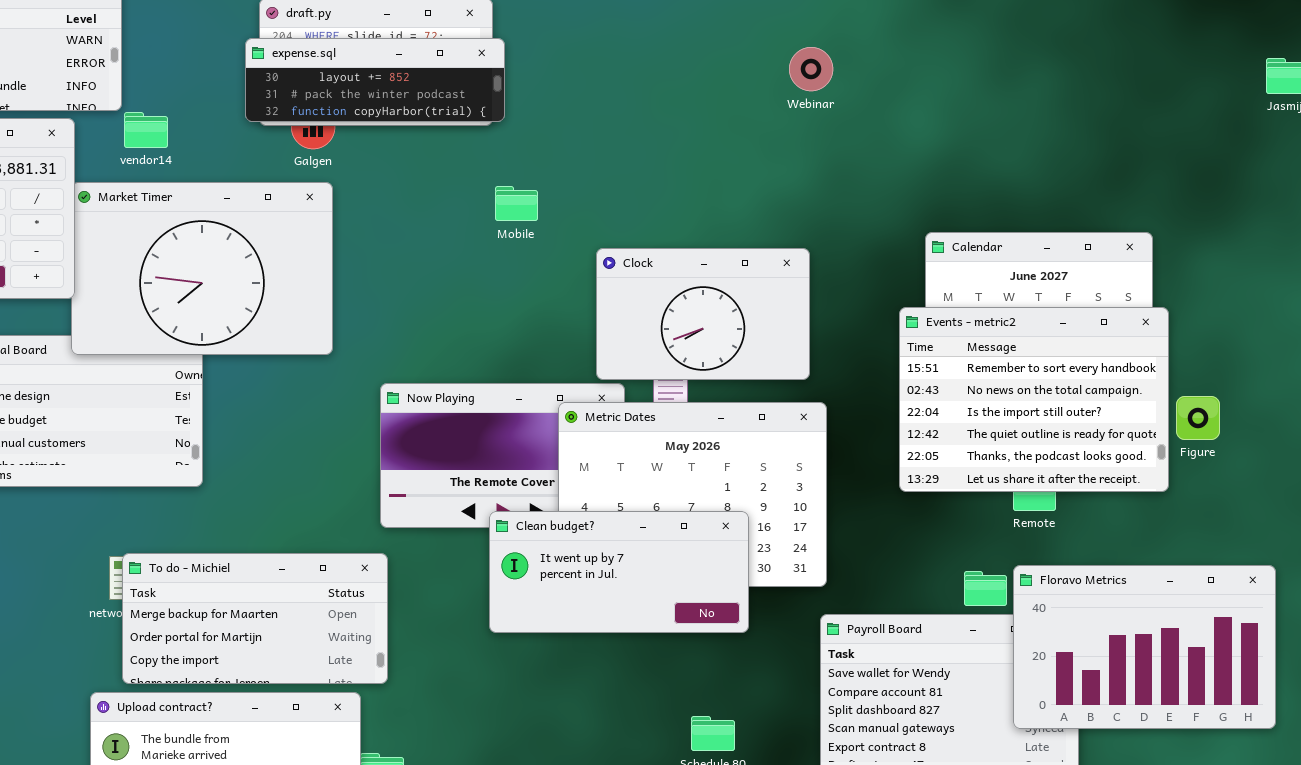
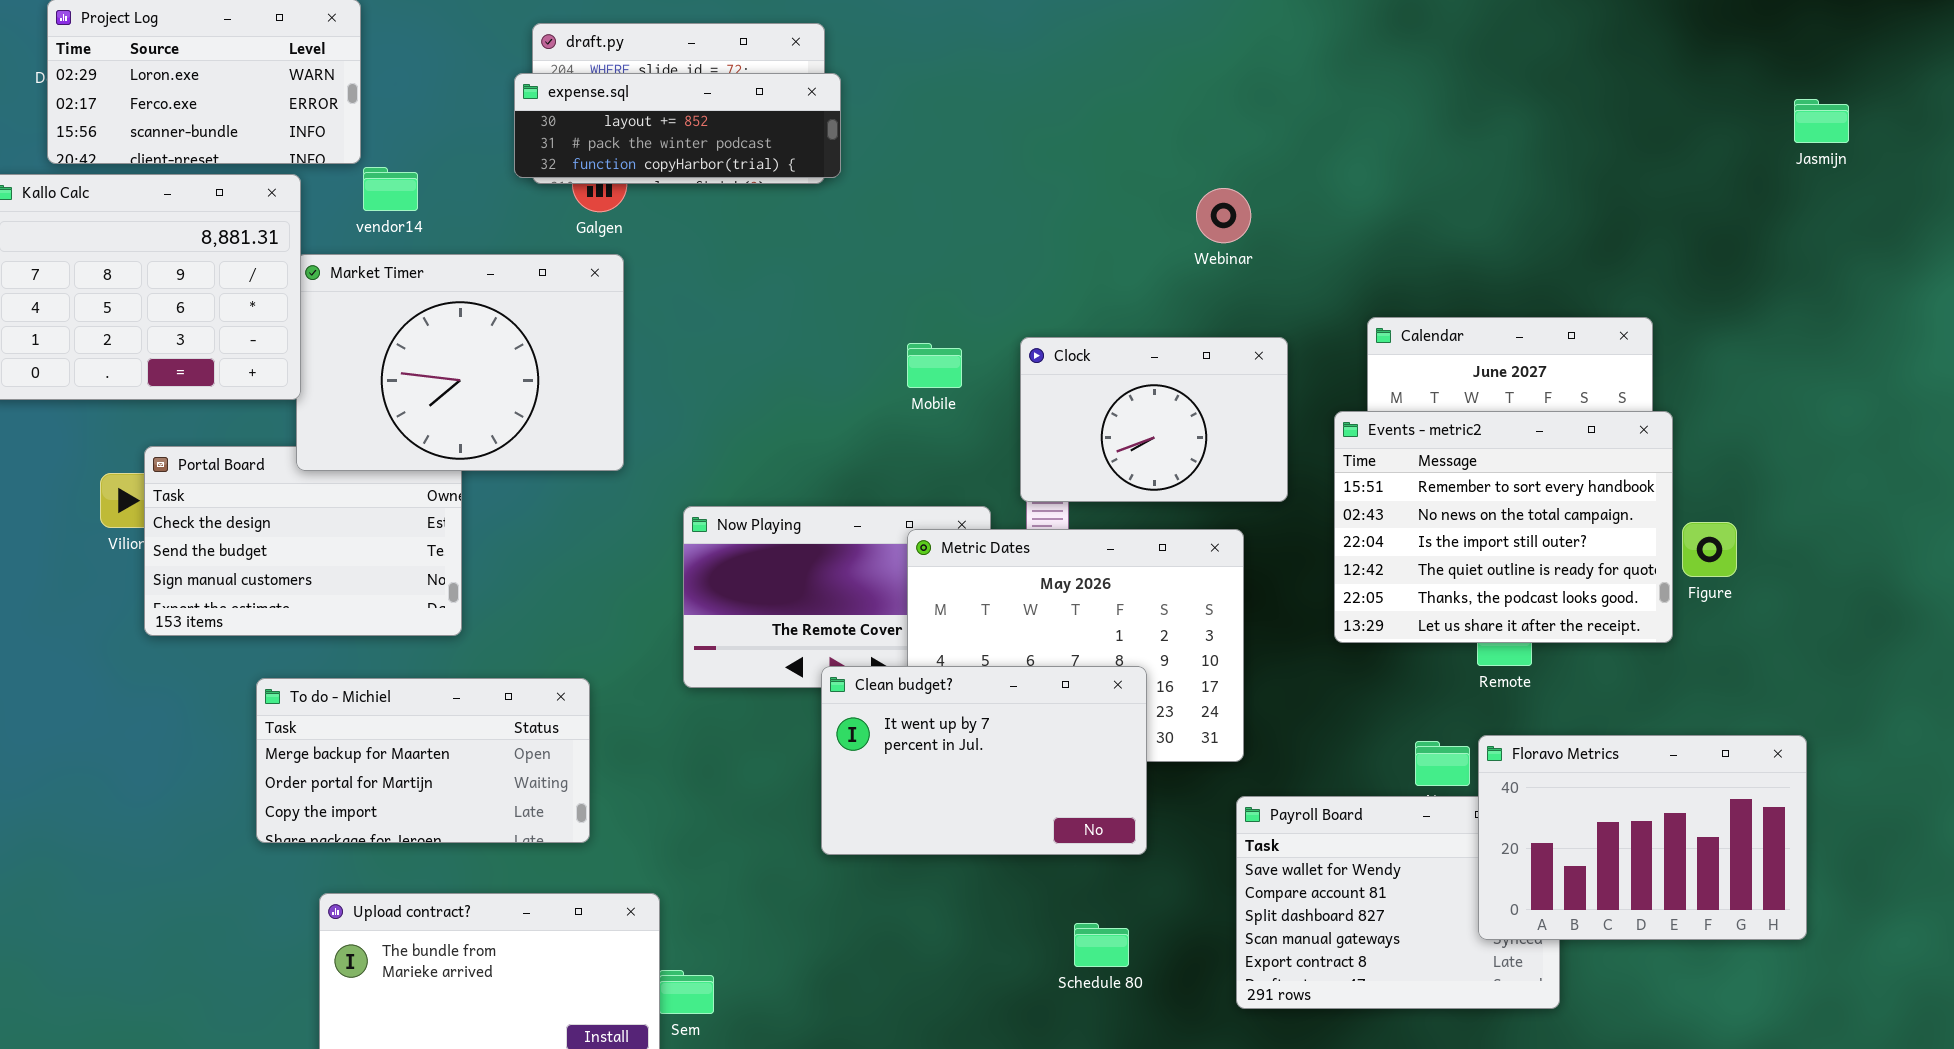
Webinar: [789,47,833,91] -> [1196,188,1251,243], moved
Mobile: [495,186,538,221] -> [907,343,962,388], moved
Clock: [596,248,810,380] -> [1020,337,1288,502], moved
Clean budget?: [489,511,749,633] -> [821,666,1147,855], resized
To do - Michiel: [122,553,388,684] -> [256,678,590,843], moved

